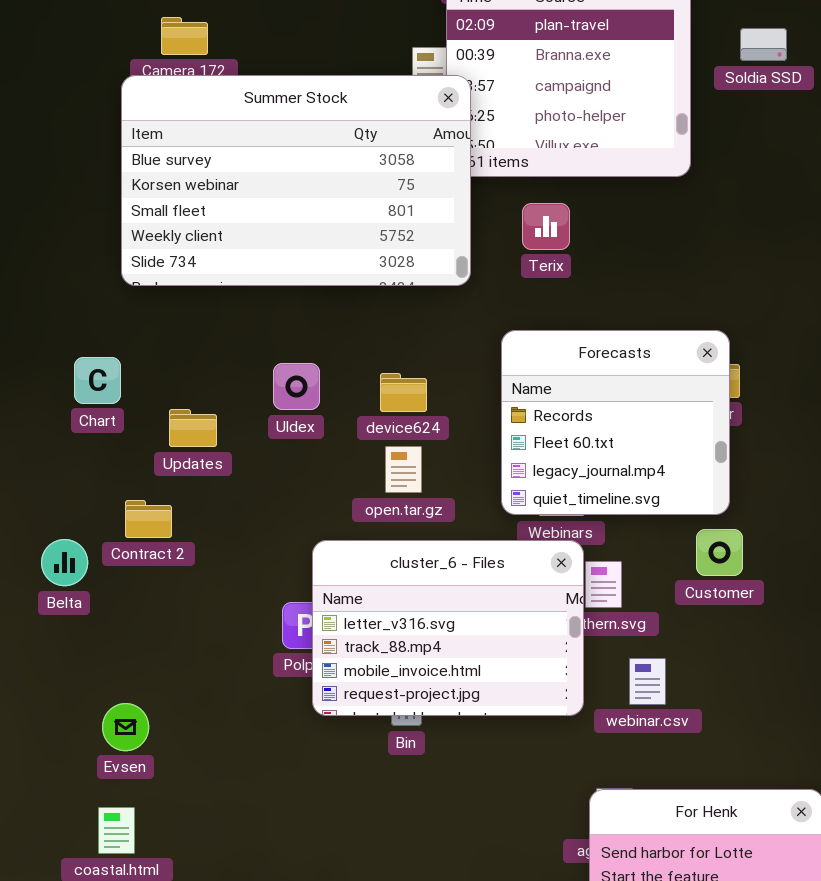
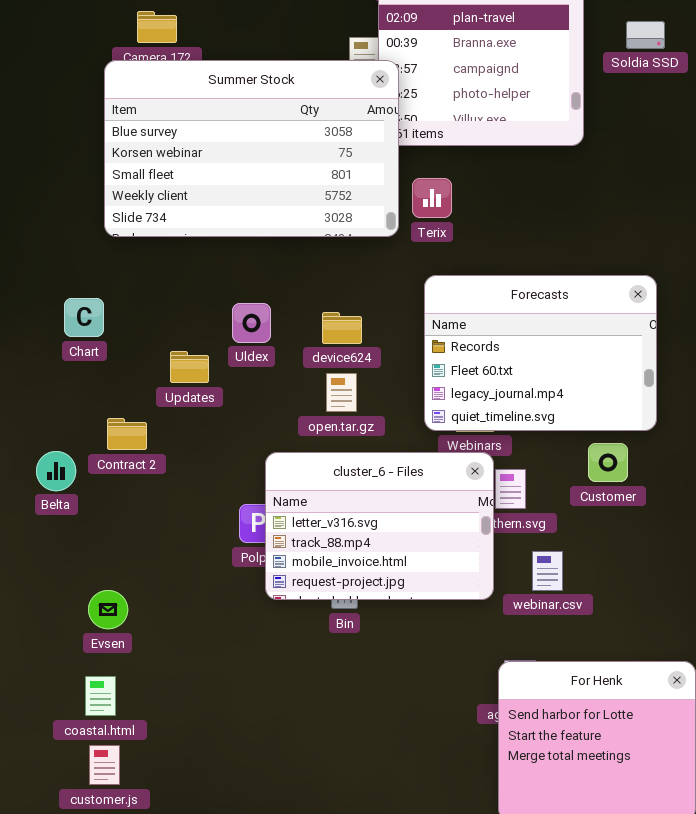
Terix: [522,203,570,250] -> [412,178,452,218], moved
Forecasts: [501,330,730,515] -> [424,275,657,431], resized
Updates: [169,409,217,447] -> [170,351,209,383], moved

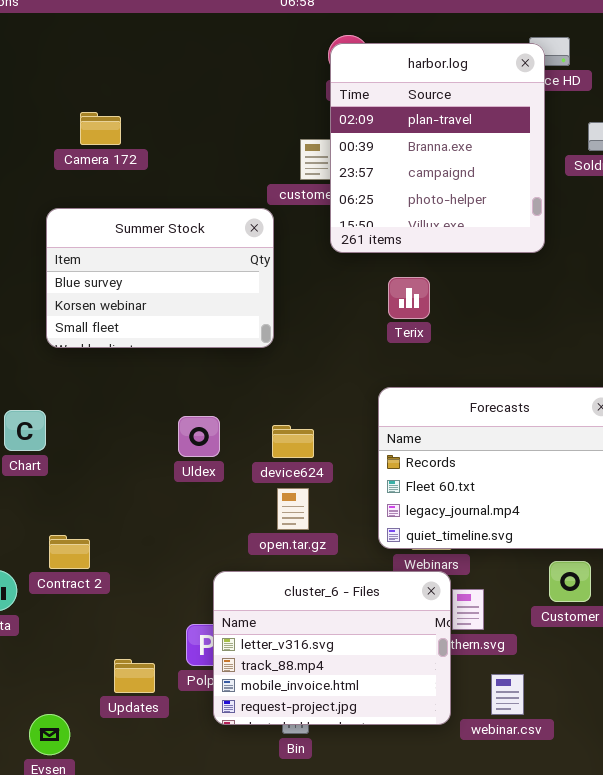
Summer Stock: [104,60,399,237] -> [46,208,274,348], resized
Terix: [412,178,452,218] -> [388,277,430,319], moved
Updates: [170,351,209,383] -> [114,659,155,693], moved

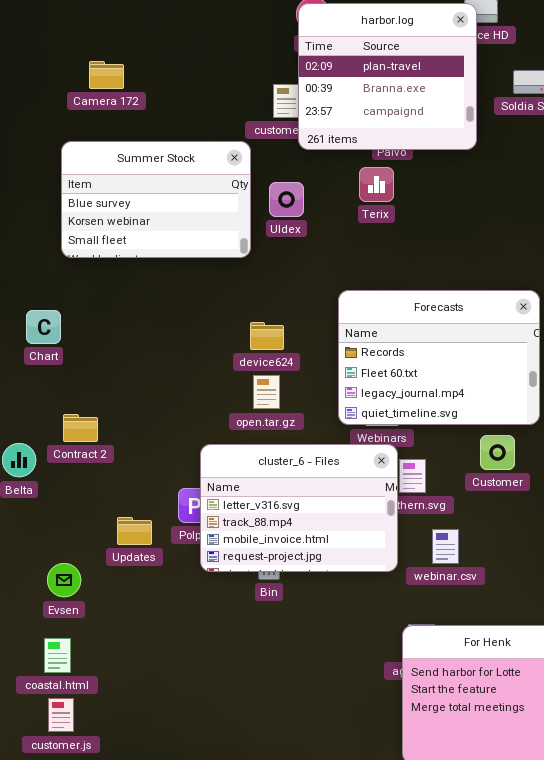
harbor.log: [330,43,545,253] -> [298,3,477,150], resized
Terix: [388,277,430,319] -> [359,167,394,202], moved
Uldex: [178,416,220,457] -> [269,182,304,217], moved

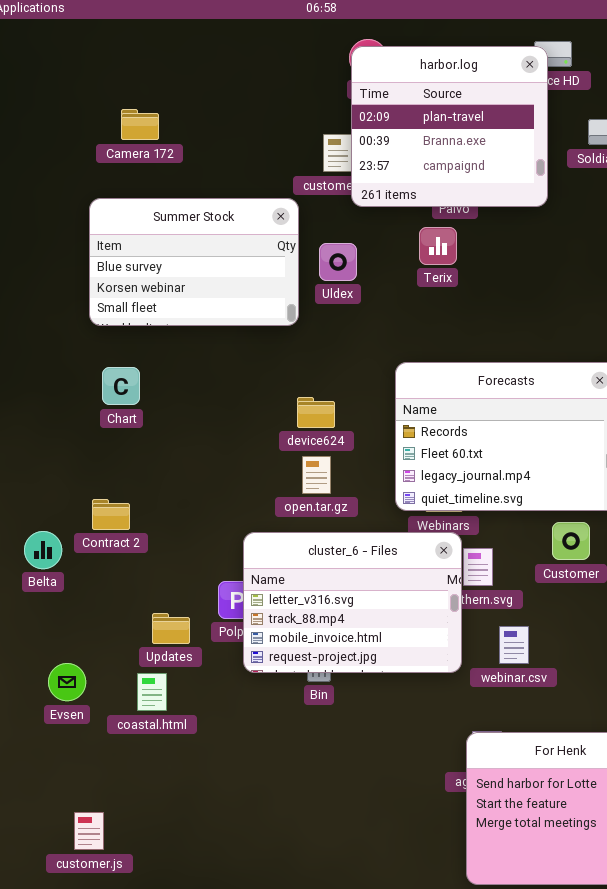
Chart: [26,310,61,344] -> [102,367,140,405], moved
Evsen: [47,563,81,597] -> [48,663,86,701], moved
coastal.html: [44,638,71,673] -> [137,673,167,711], moved

